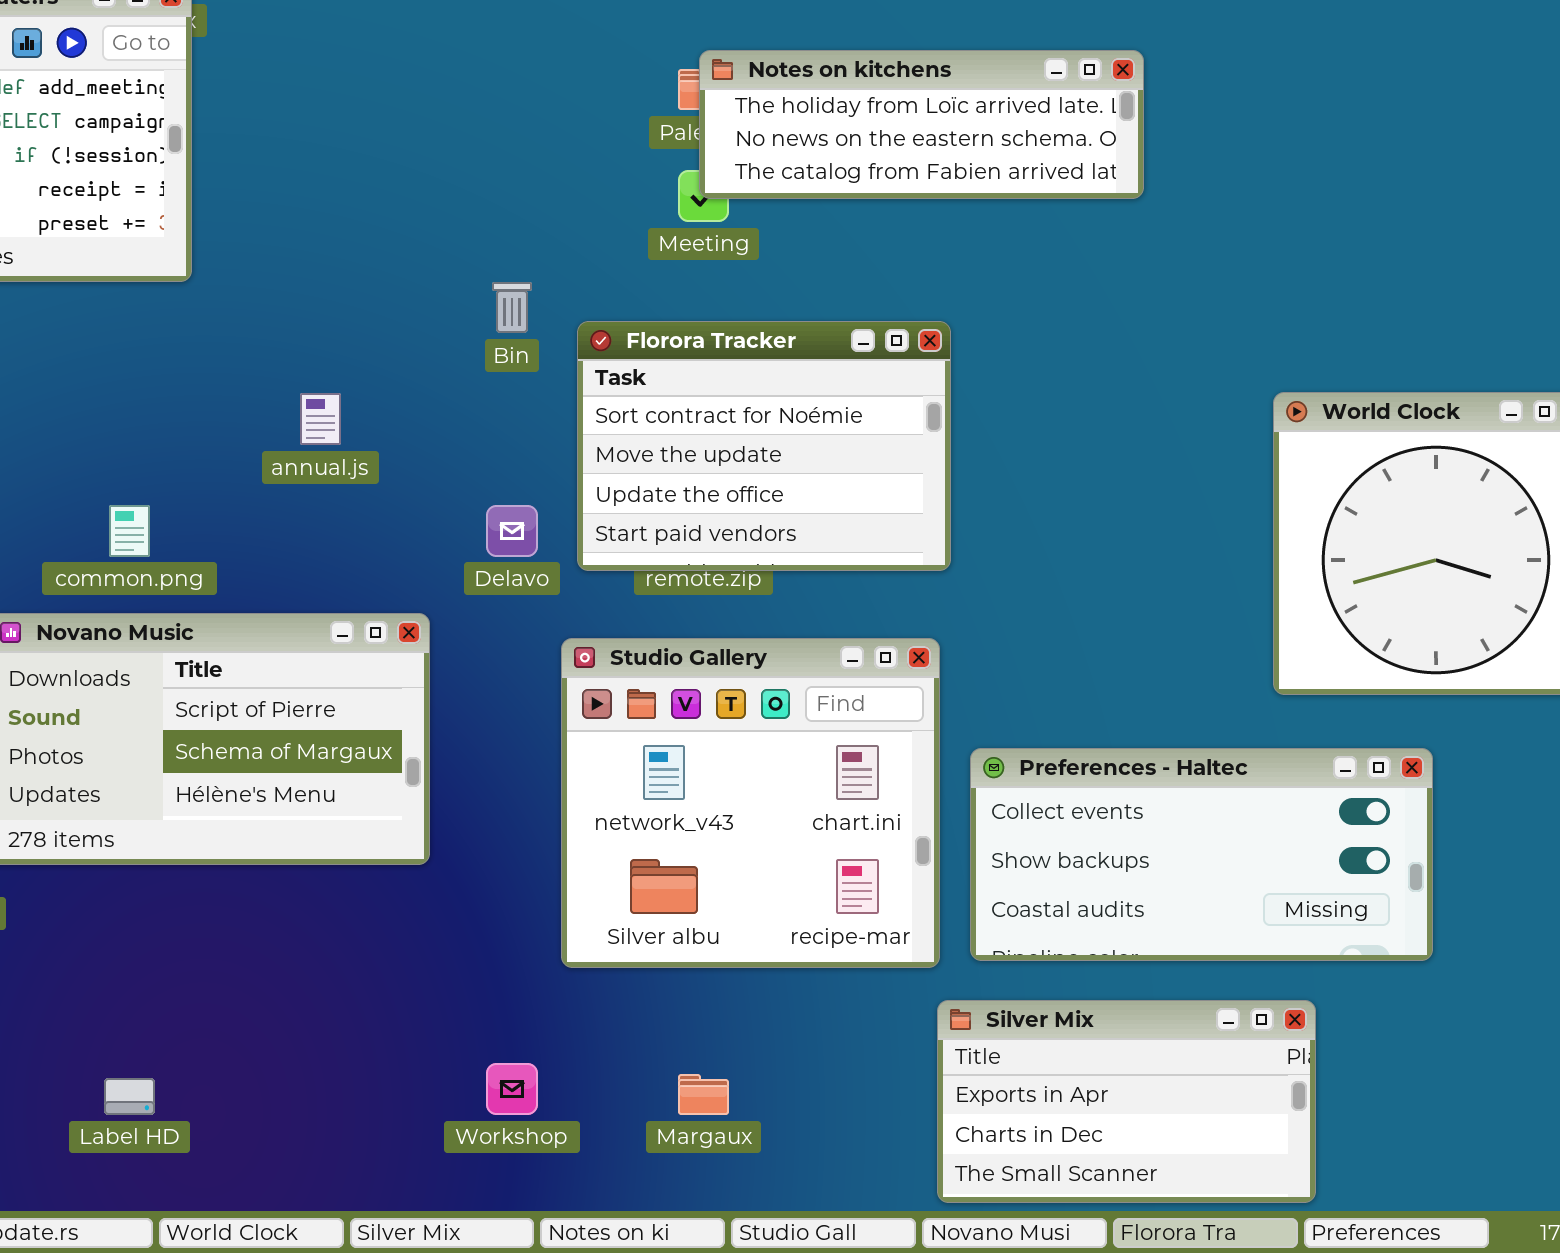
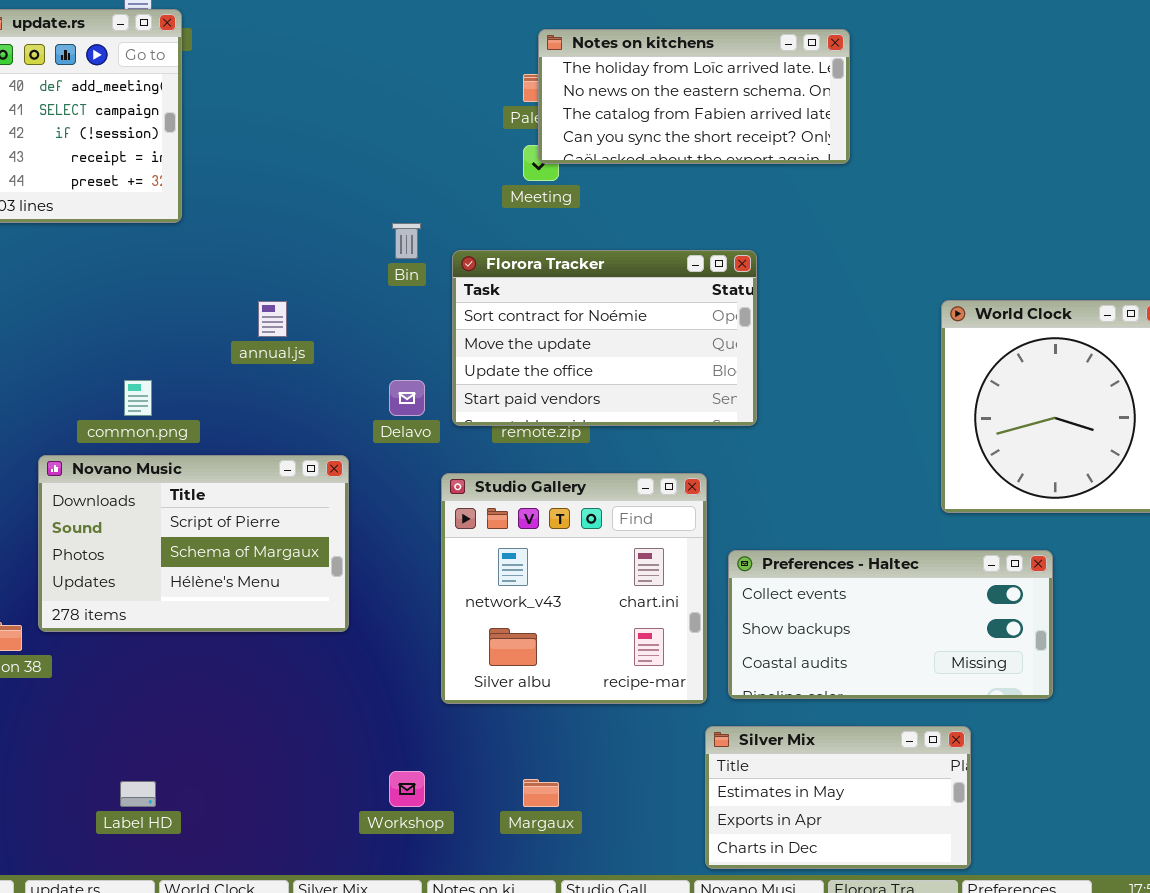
Notes on kitchens: [699,50,1144,199] -> [538,29,850,164], resized
Florora Tracker: [577,321,951,571] -> [452,250,757,426], resized
Silver Mix: [937,1000,1316,1203] -> [705,726,971,869], scrolled up 1 row

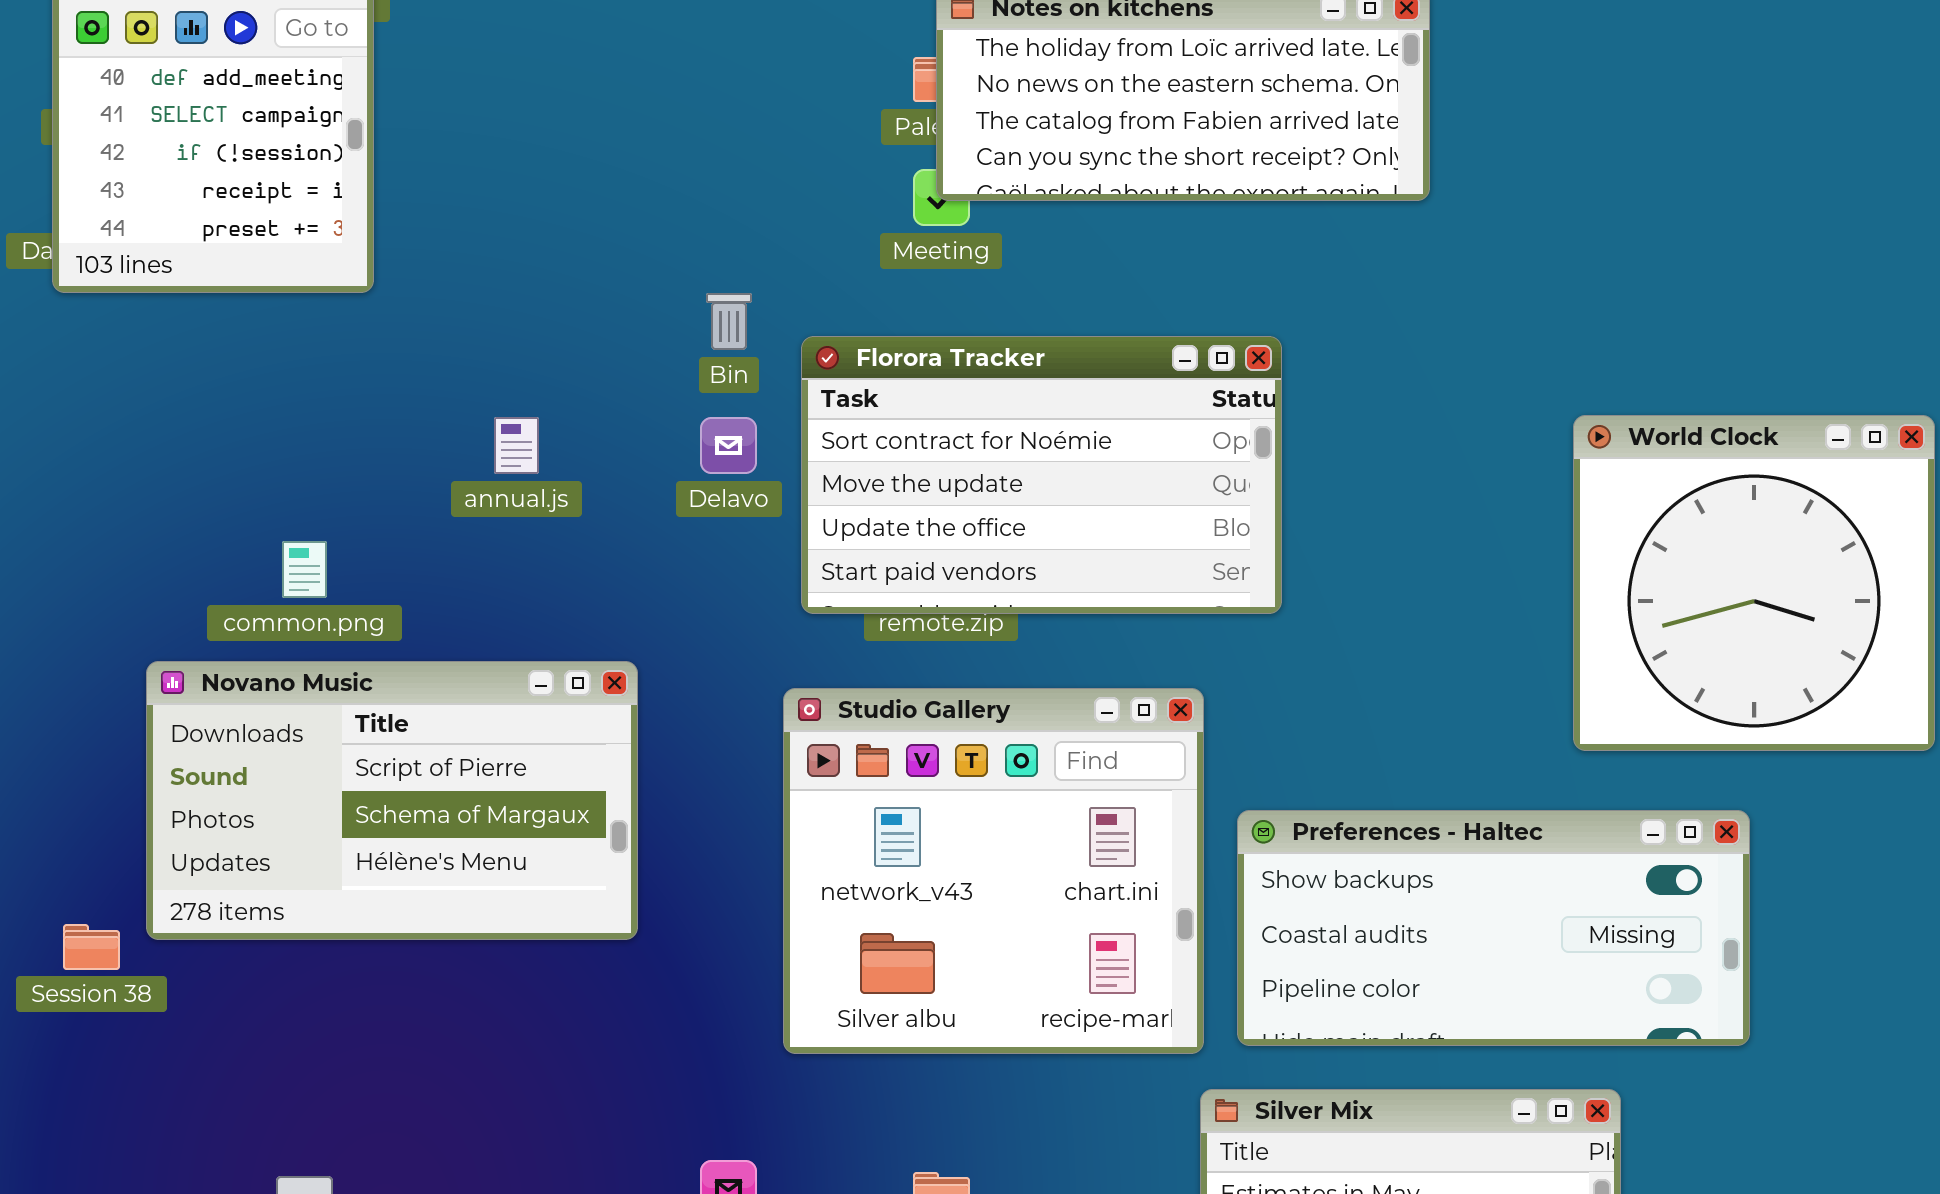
Delavo: [389,380,425,416] -> [700,417,757,474], moved
Preferences - Haltec: [728,550,1053,699] -> [1237,810,1750,1046], scrolled down 1 row

